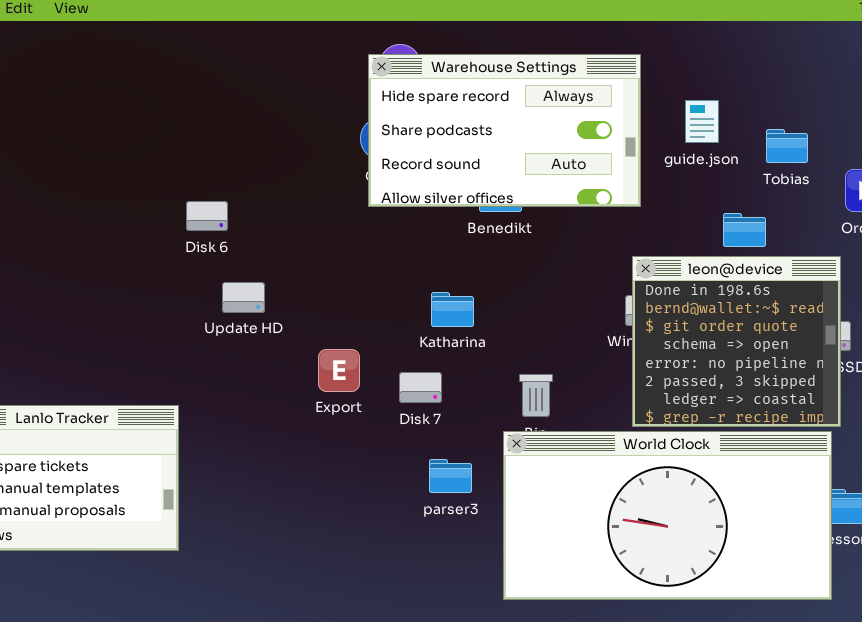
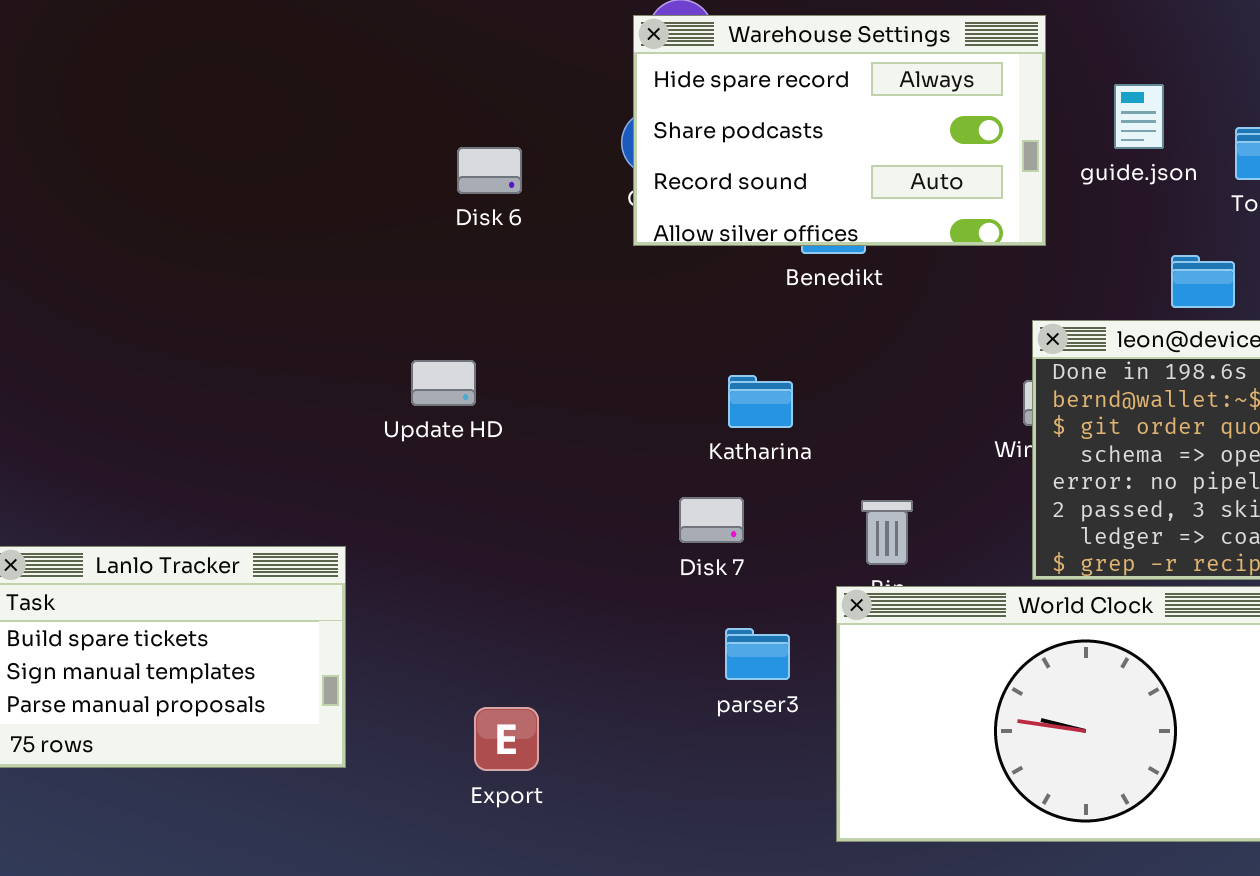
Disk 6: [186,201,228,231] -> [457,147,522,194], moved
Export: [318,349,360,392] -> [474,707,539,771], moved

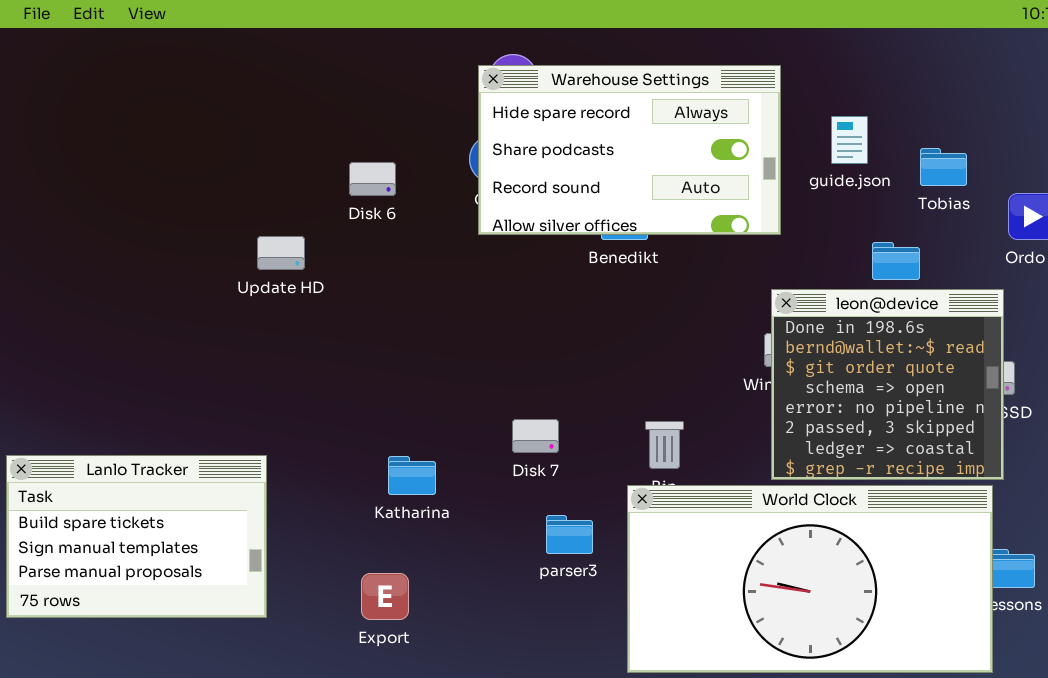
Update HD: [411,360,476,406] -> [257,236,305,270], moved
Katharina: [728,375,793,428] -> [388,456,436,495], moved

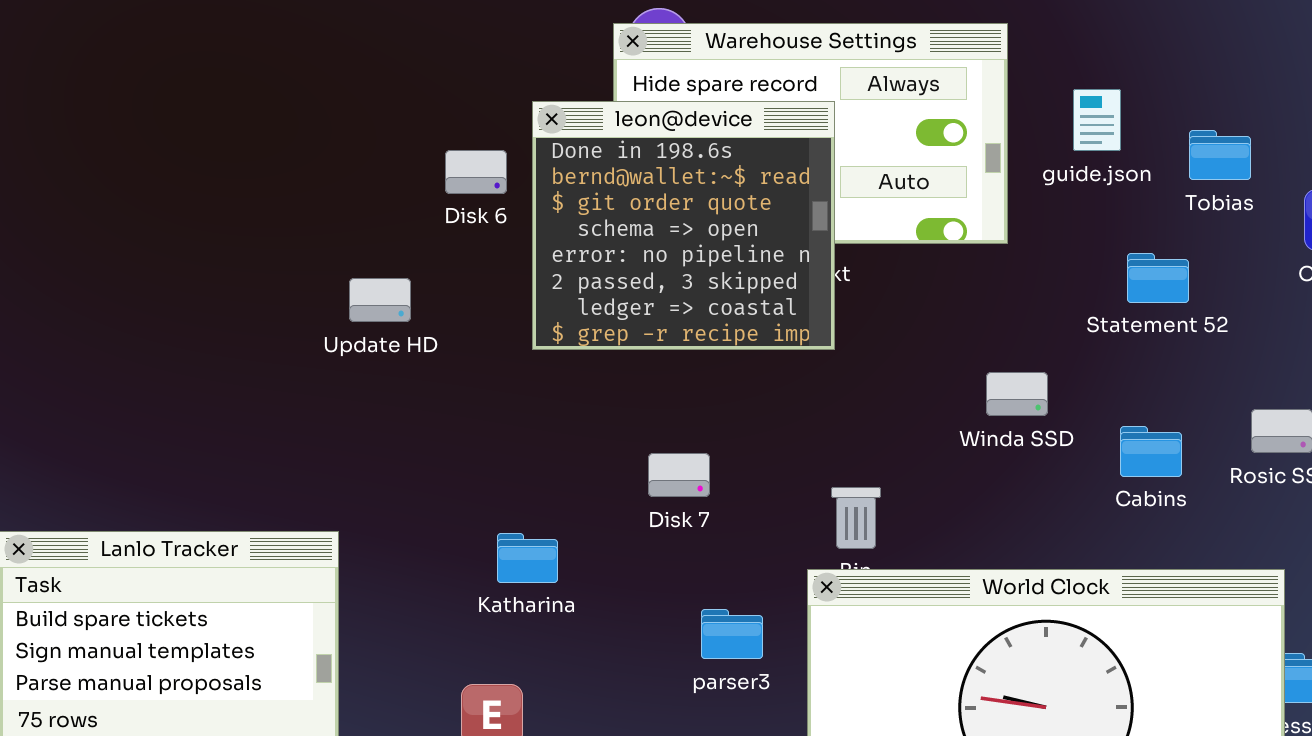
Update HD: [257,236,305,270] -> [349,278,411,322], moved
leon@device: [771,289,1004,480] -> [532,101,835,350], moved
Disk 7: [512,419,559,453] -> [648,453,710,497], moved

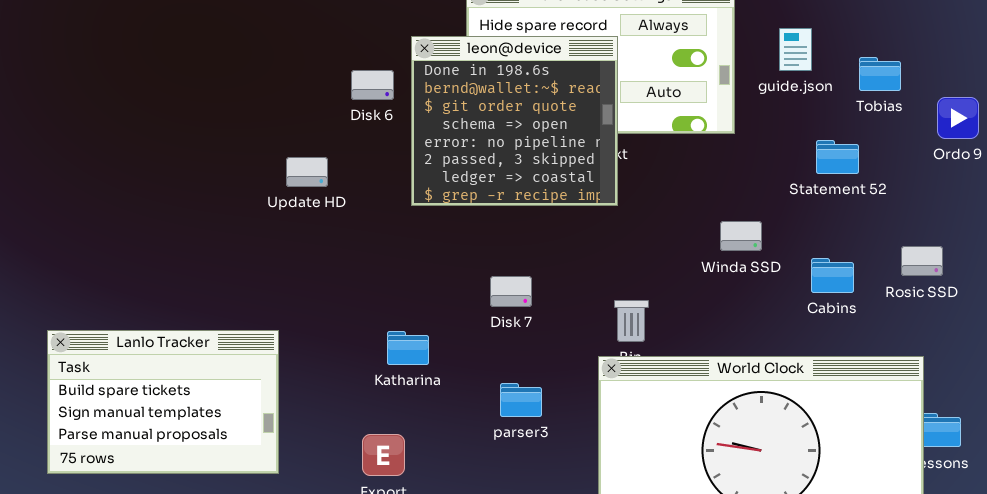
parser3: [701,609,763,659] -> [500,383,542,417], moved

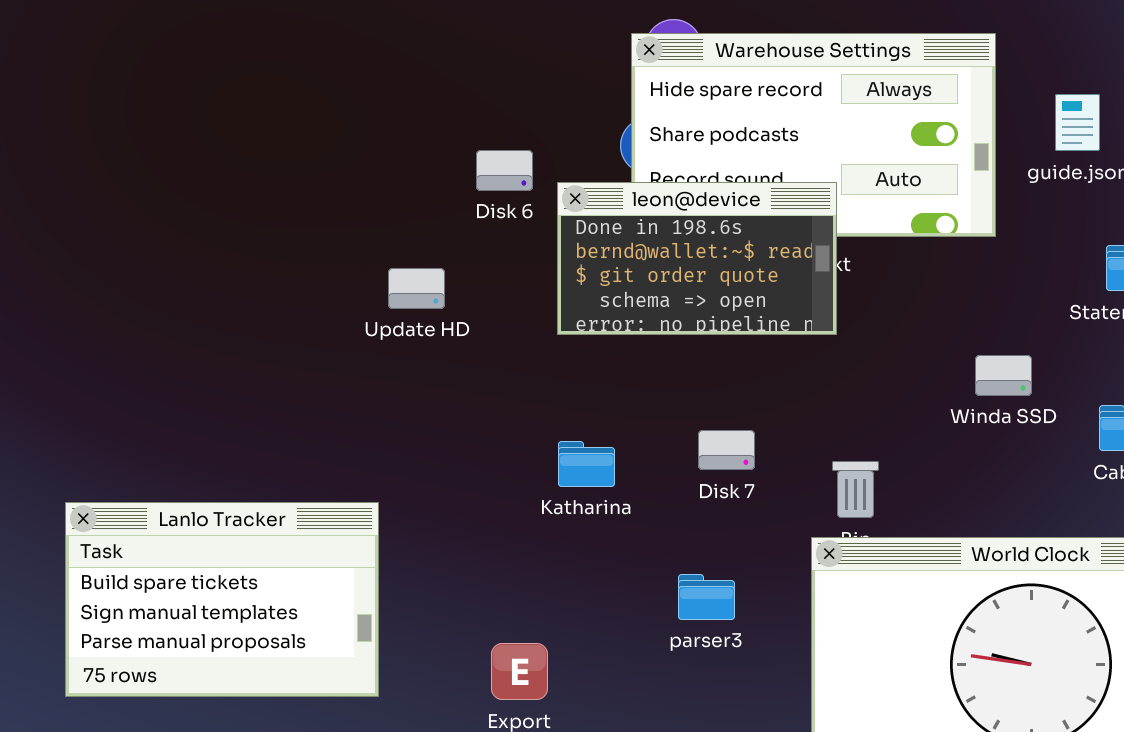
leon@device: [411,36,618,206] -> [557,182,837,335], resized
Disk 7: [490,276,532,307] -> [698,430,755,470], moved
Katharina: [387,331,429,365] -> [558,441,615,487], moved

